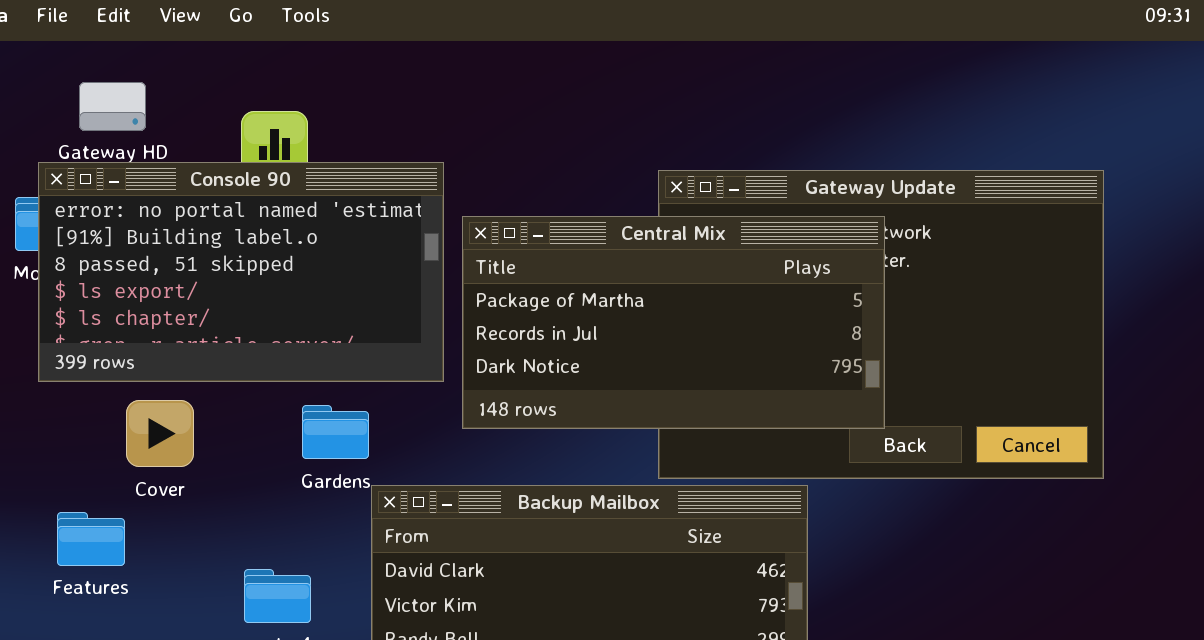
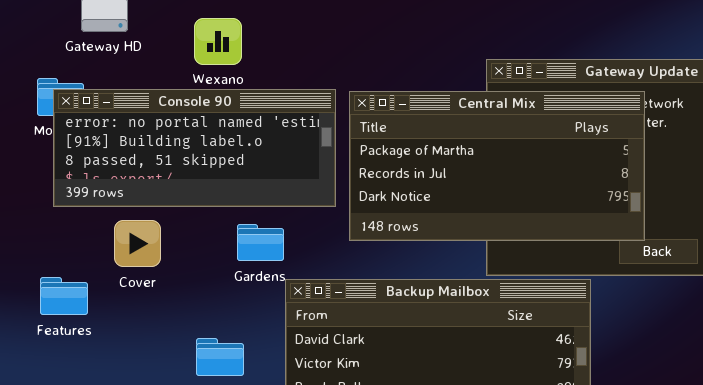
Console 90: [38,162,444,382] -> [53,89,336,207], resized
Features: [57,512,125,566] -> [40,277,88,315], moved

